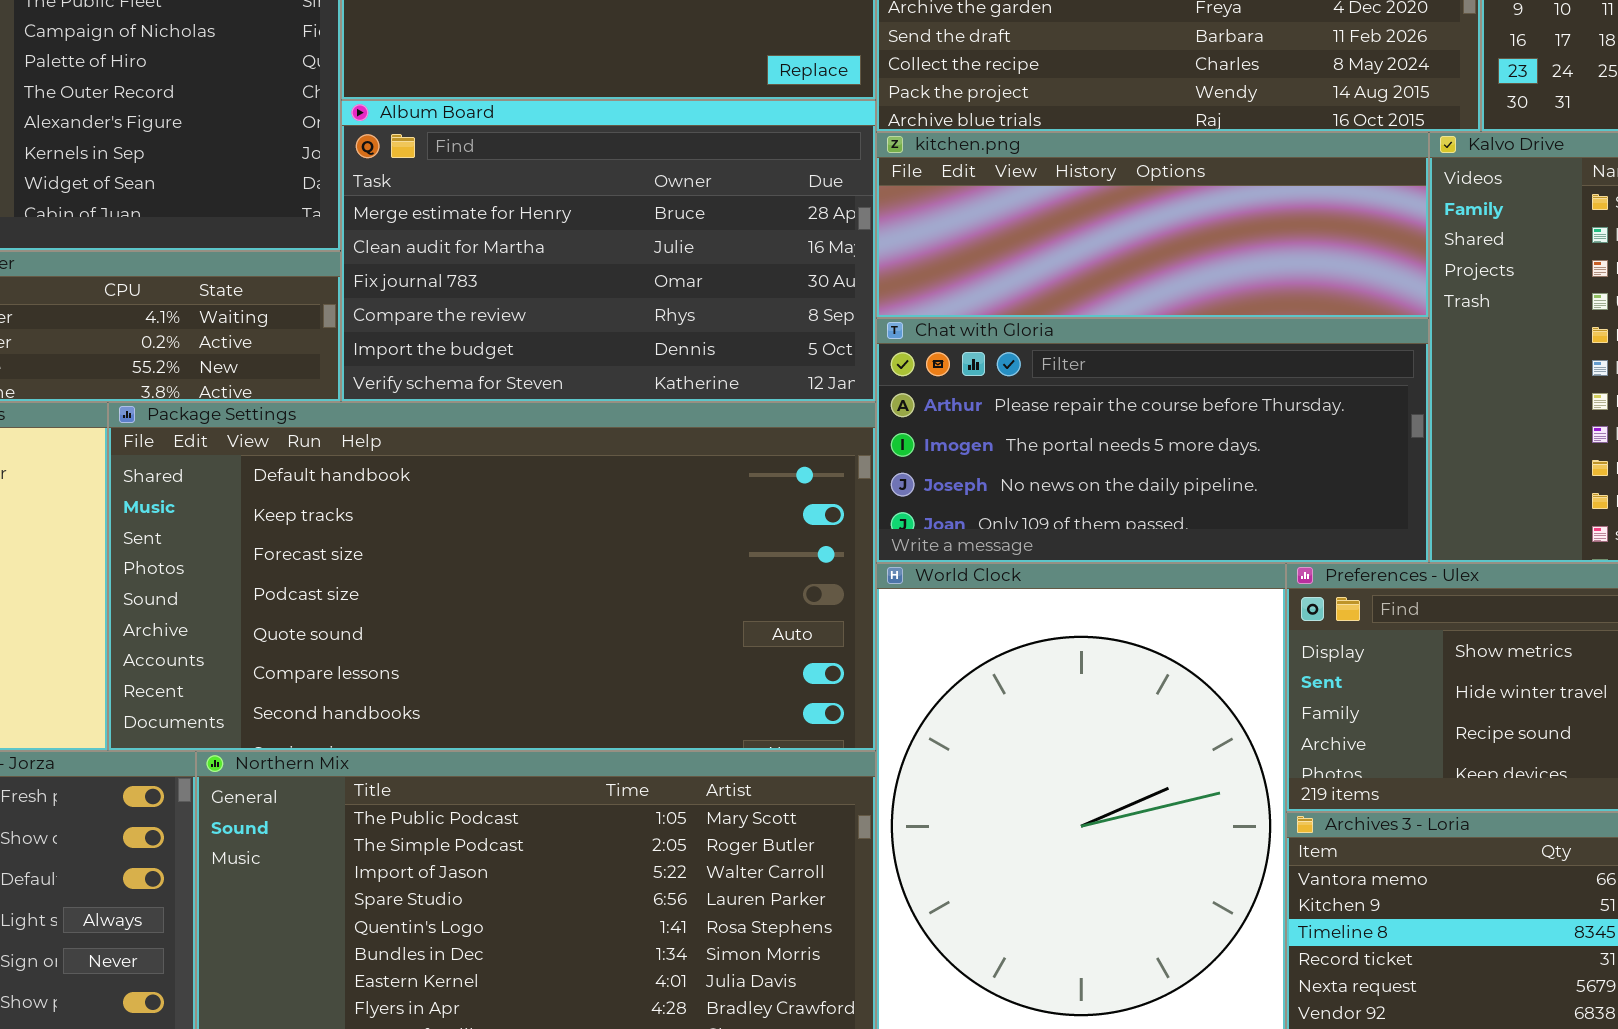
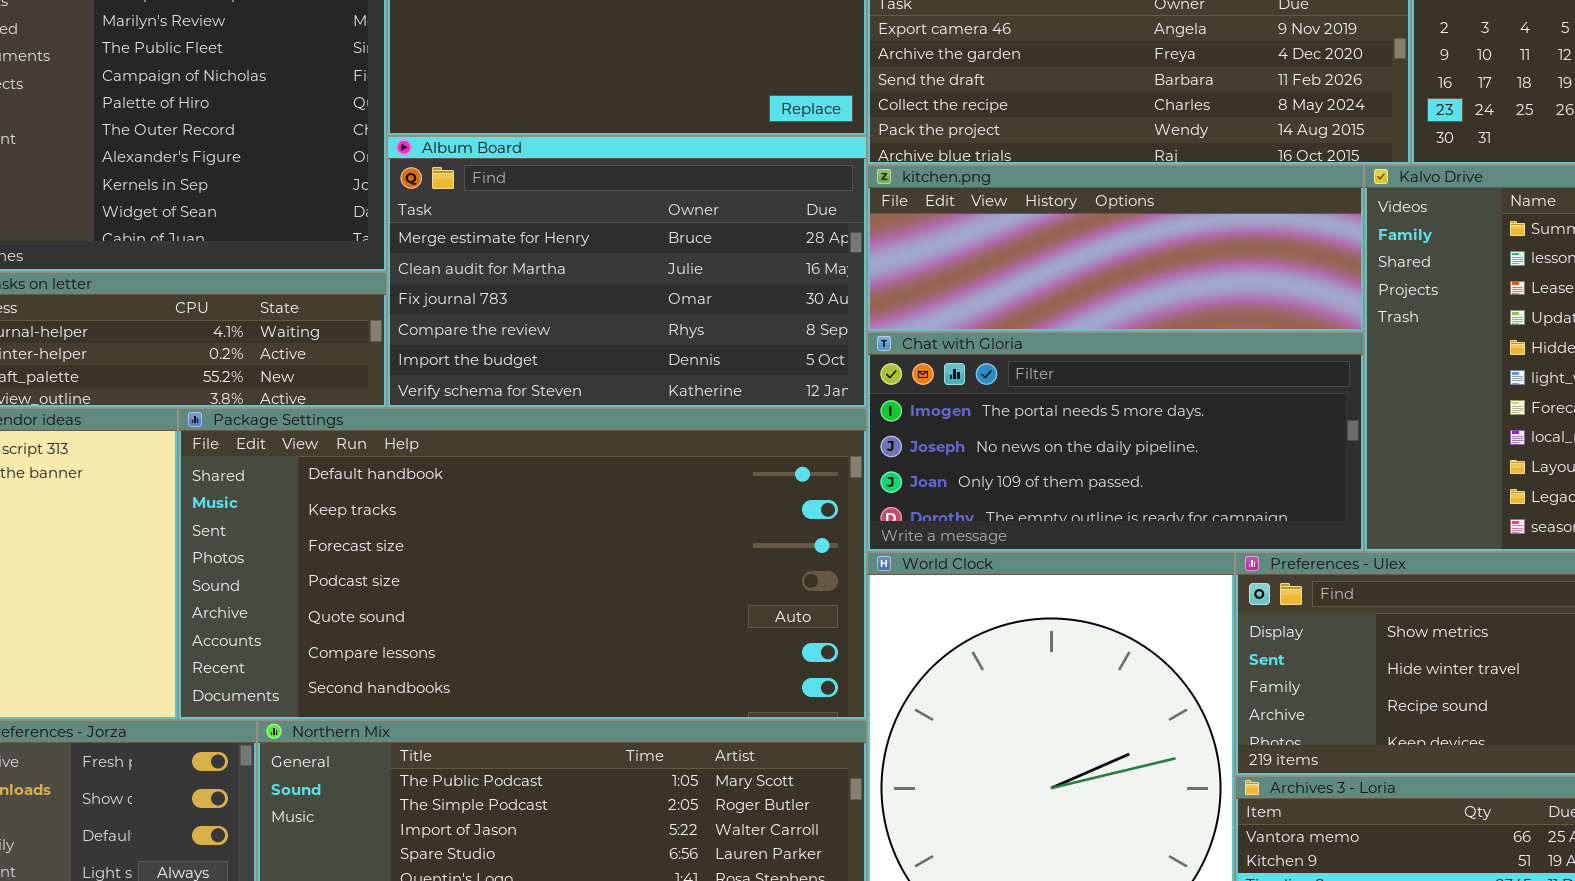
Chat with Gloria: [876,318,1429,563] -> [867,332,1364,552], scrolled down 1 row

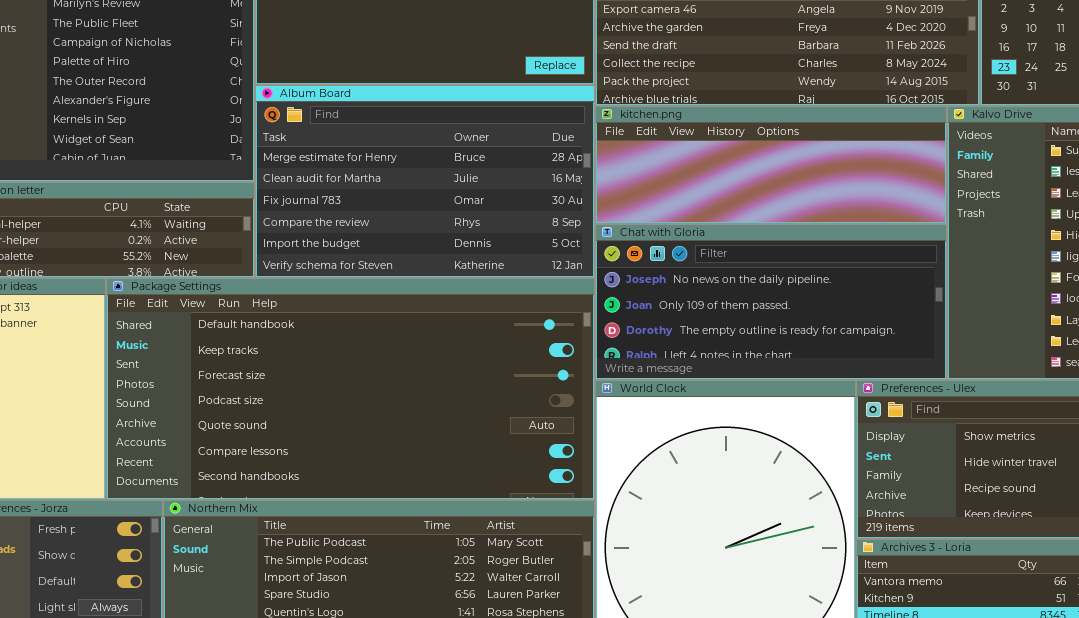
Chat with Gloria: [867,332,1364,552] -> [595,224,947,380], scrolled down 1 row

